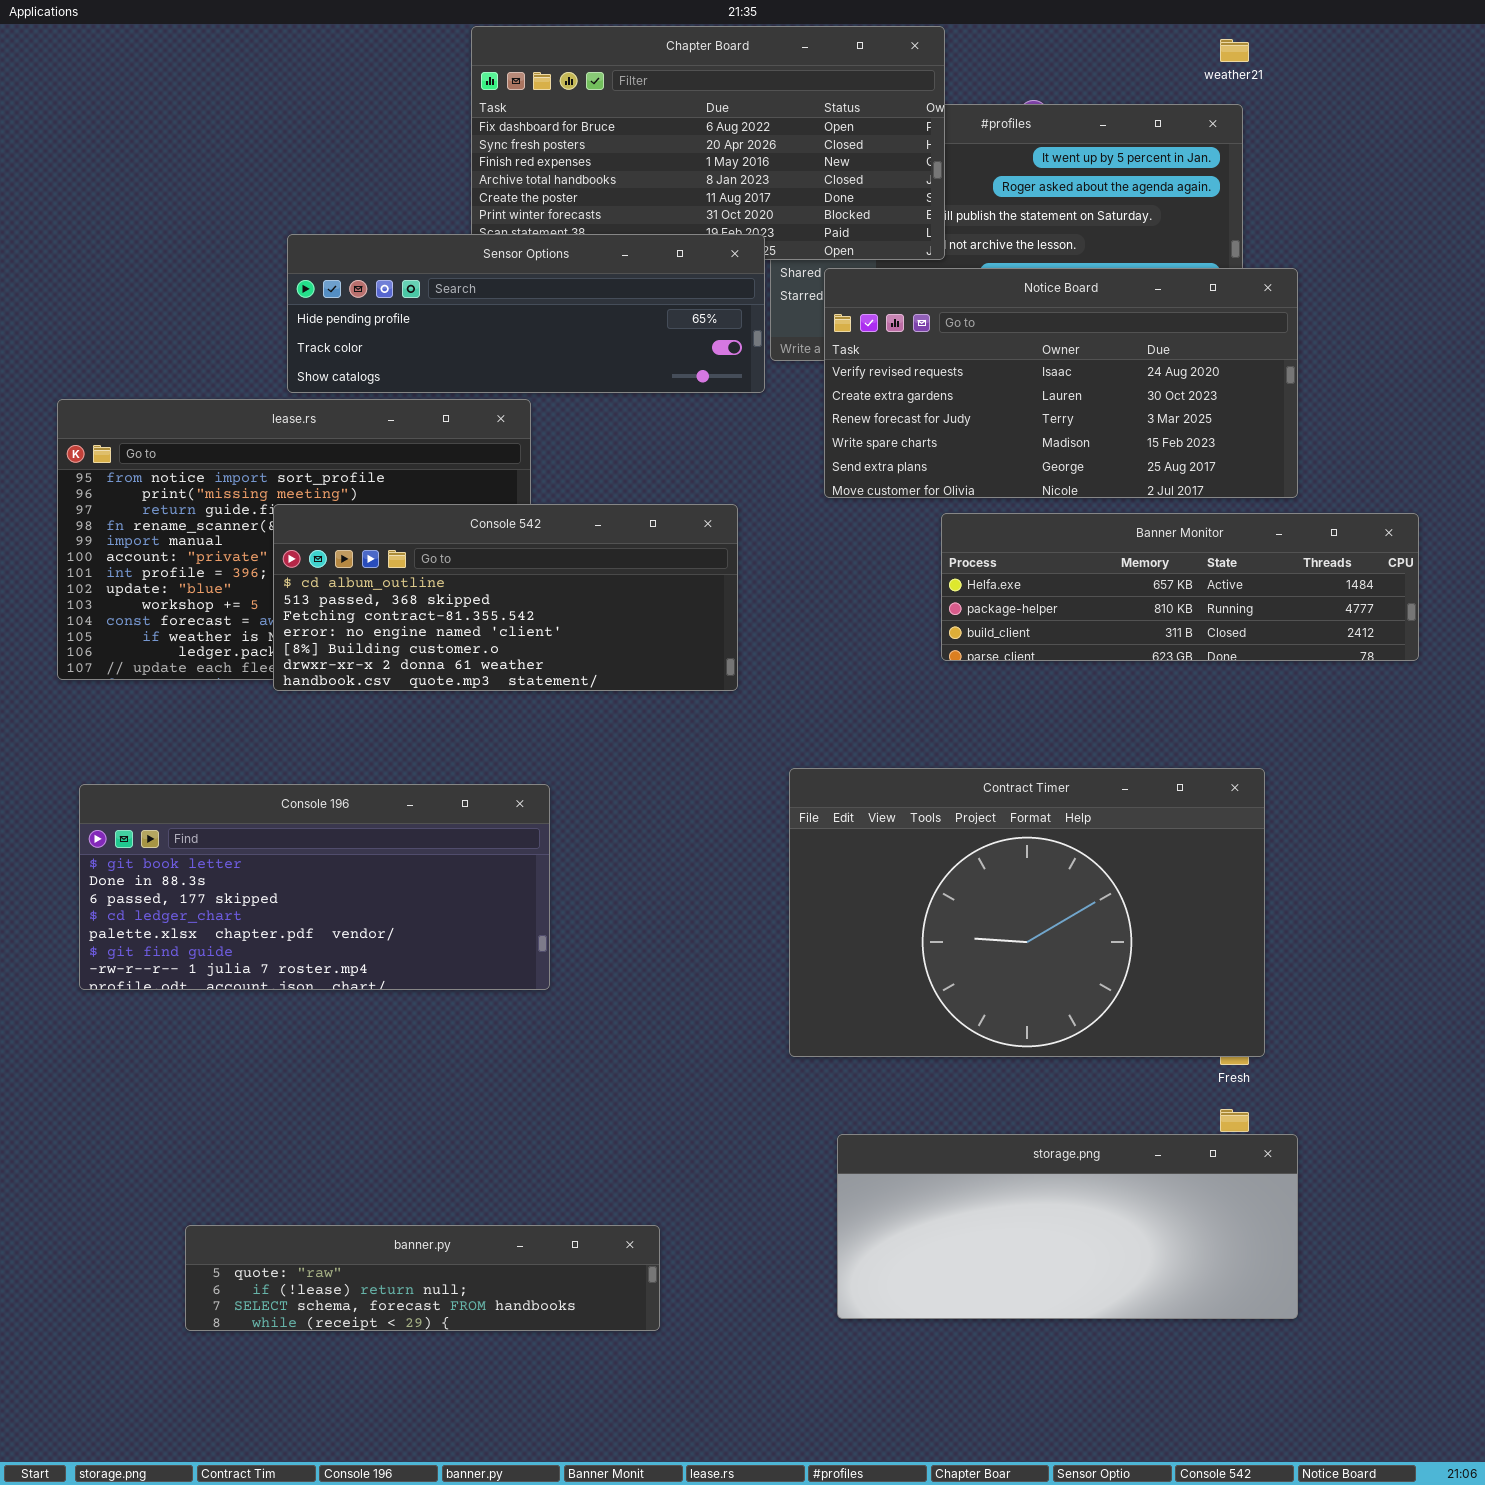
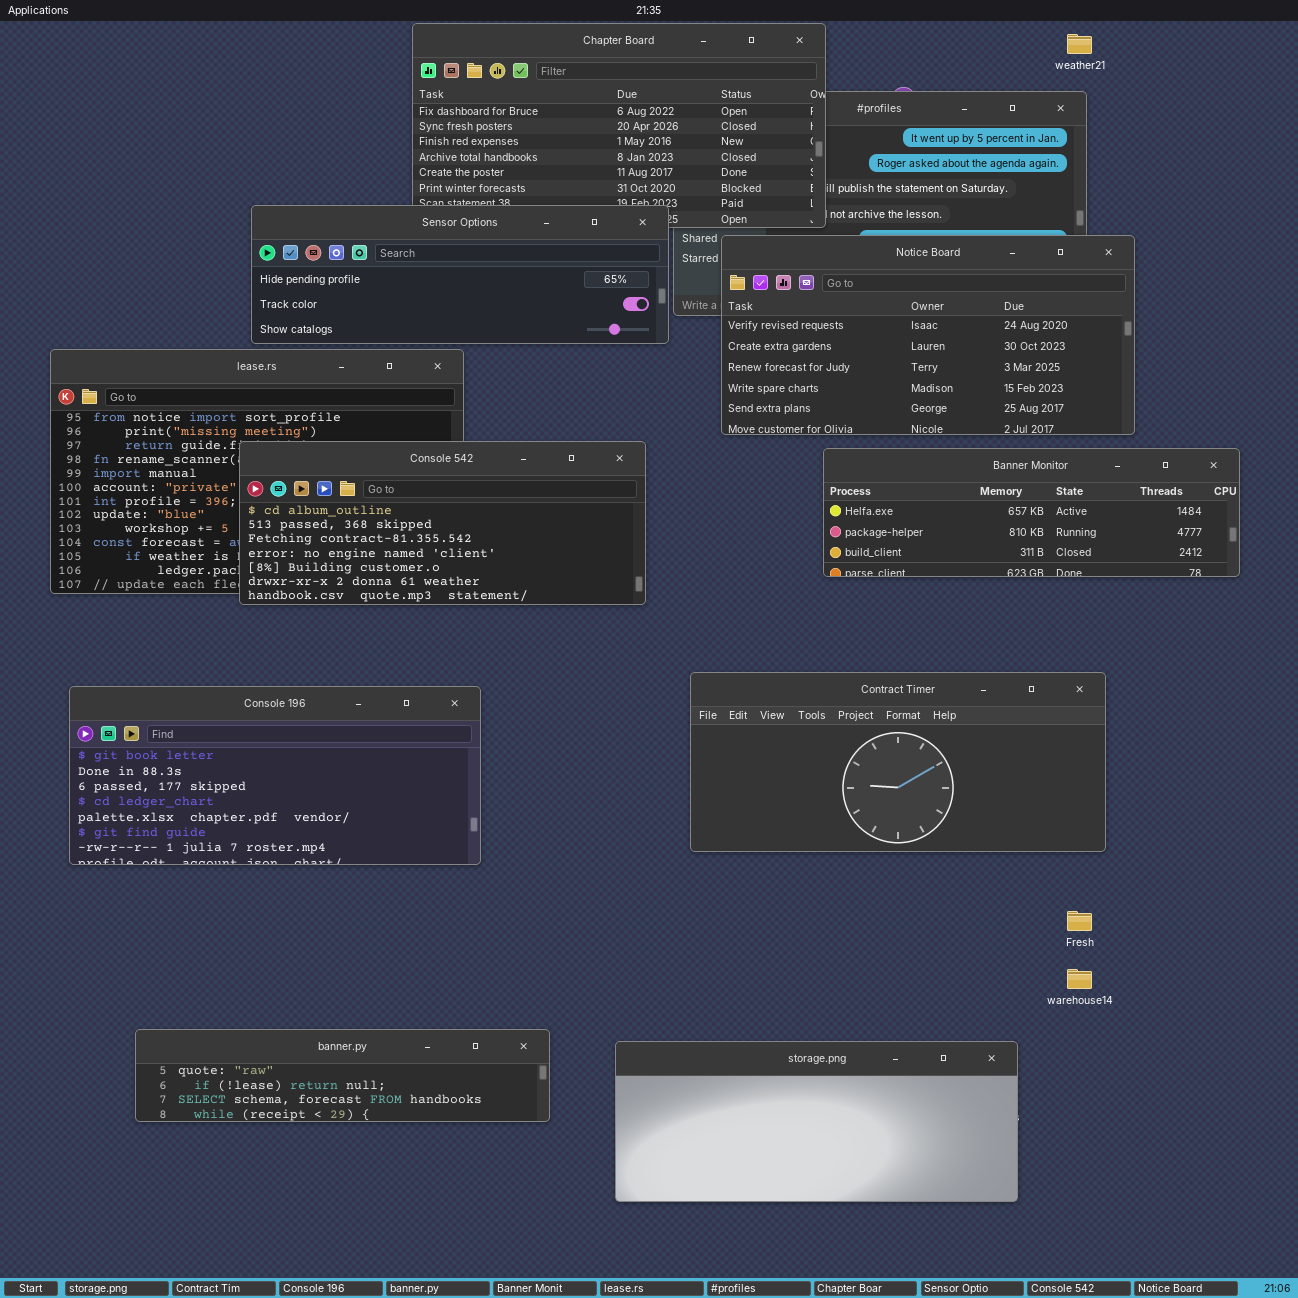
Contract Timer: [789,768,1265,1057] -> [690,672,1106,852], resized
storage.png: [837,1134,1298,1319] -> [615,1041,1018,1202], moved
banner.py: [185,1225,660,1331] -> [135,1029,550,1122], moved

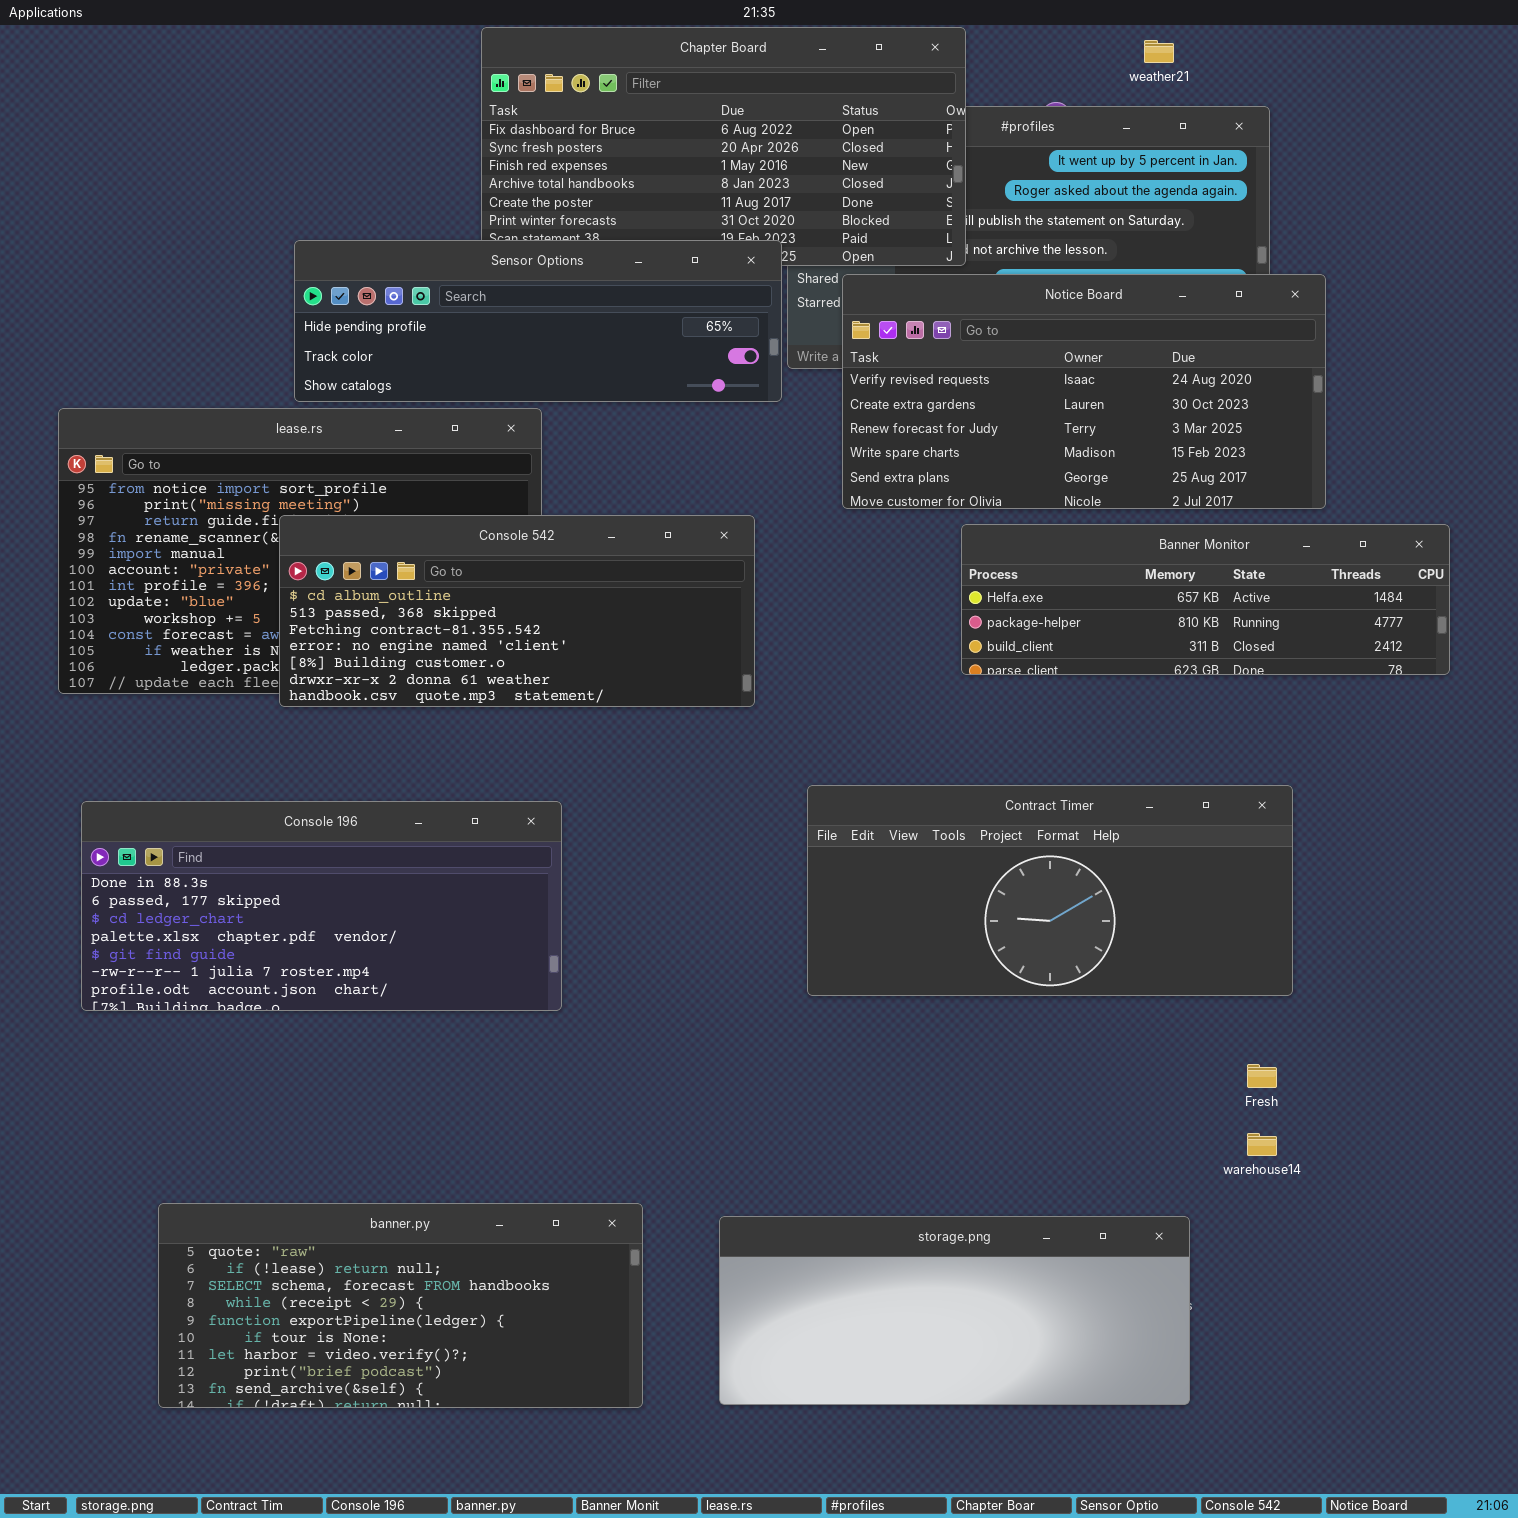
weather21: [1067,34,1092,54] -> [1144,40,1174,63], moved
Console 196: [69,686,481,865] -> [81,801,562,1011], scrolled down 1 row
banner.py: [135,1029,550,1122] -> [158,1203,643,1408], resized

